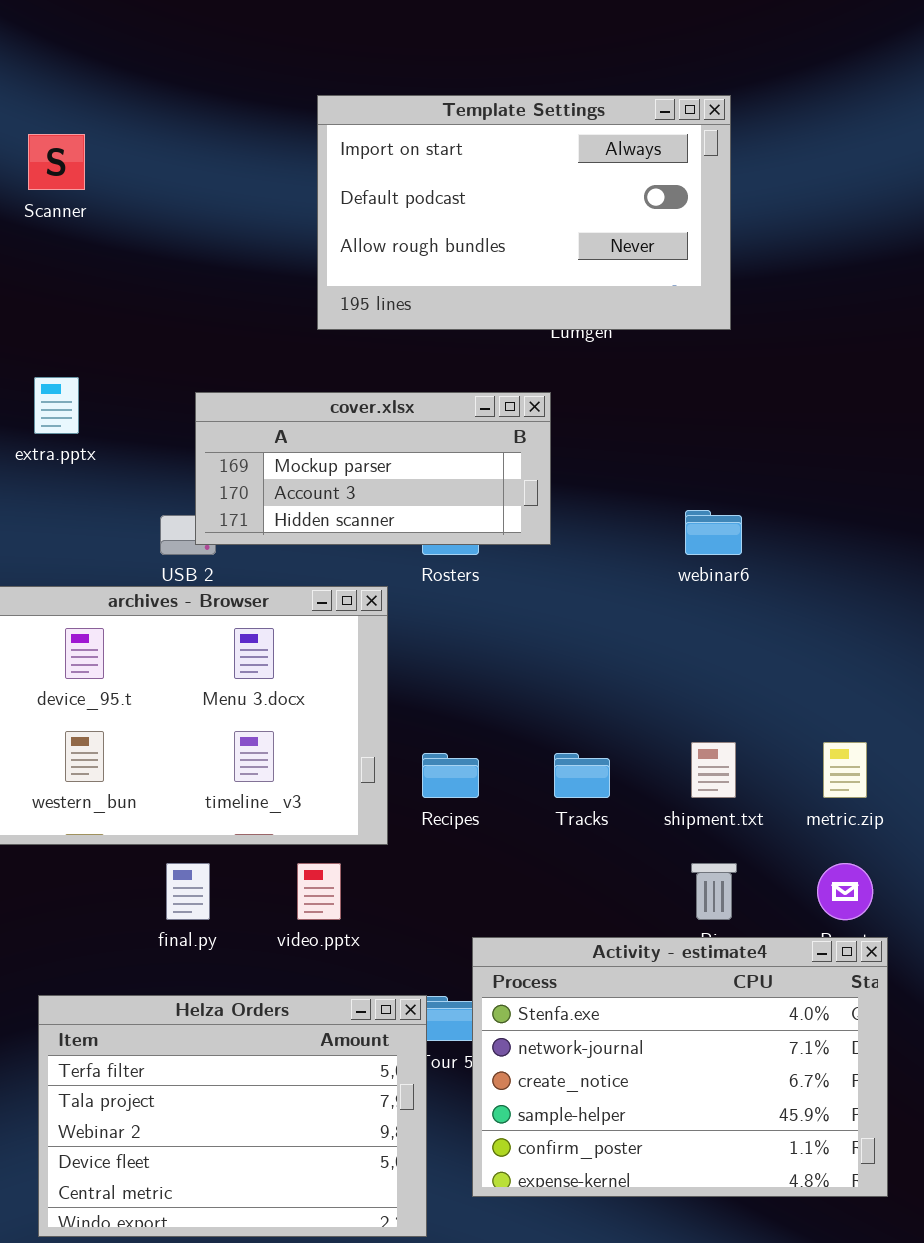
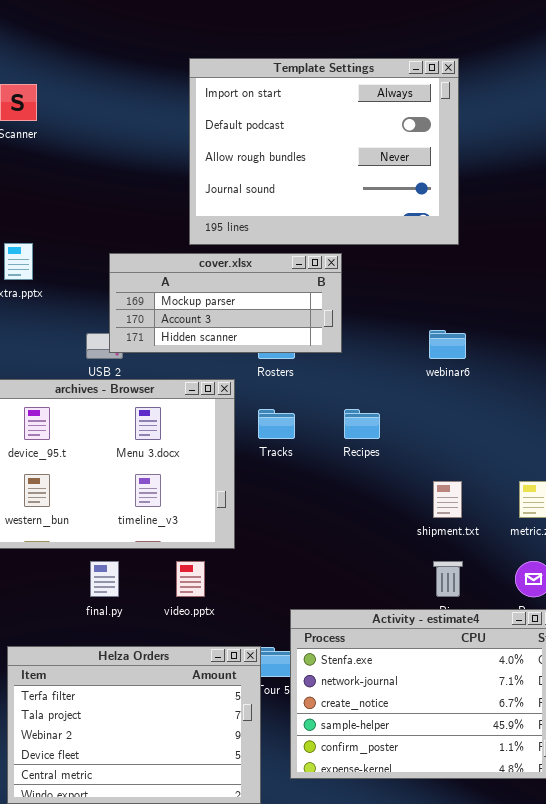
Template Settings: [317,95,731,330] -> [189,58,459,245], resized
Recipes: [422,753,479,798] -> [344,409,380,439], moved
Tracks: [554,753,610,798] -> [258,409,295,439], moved

